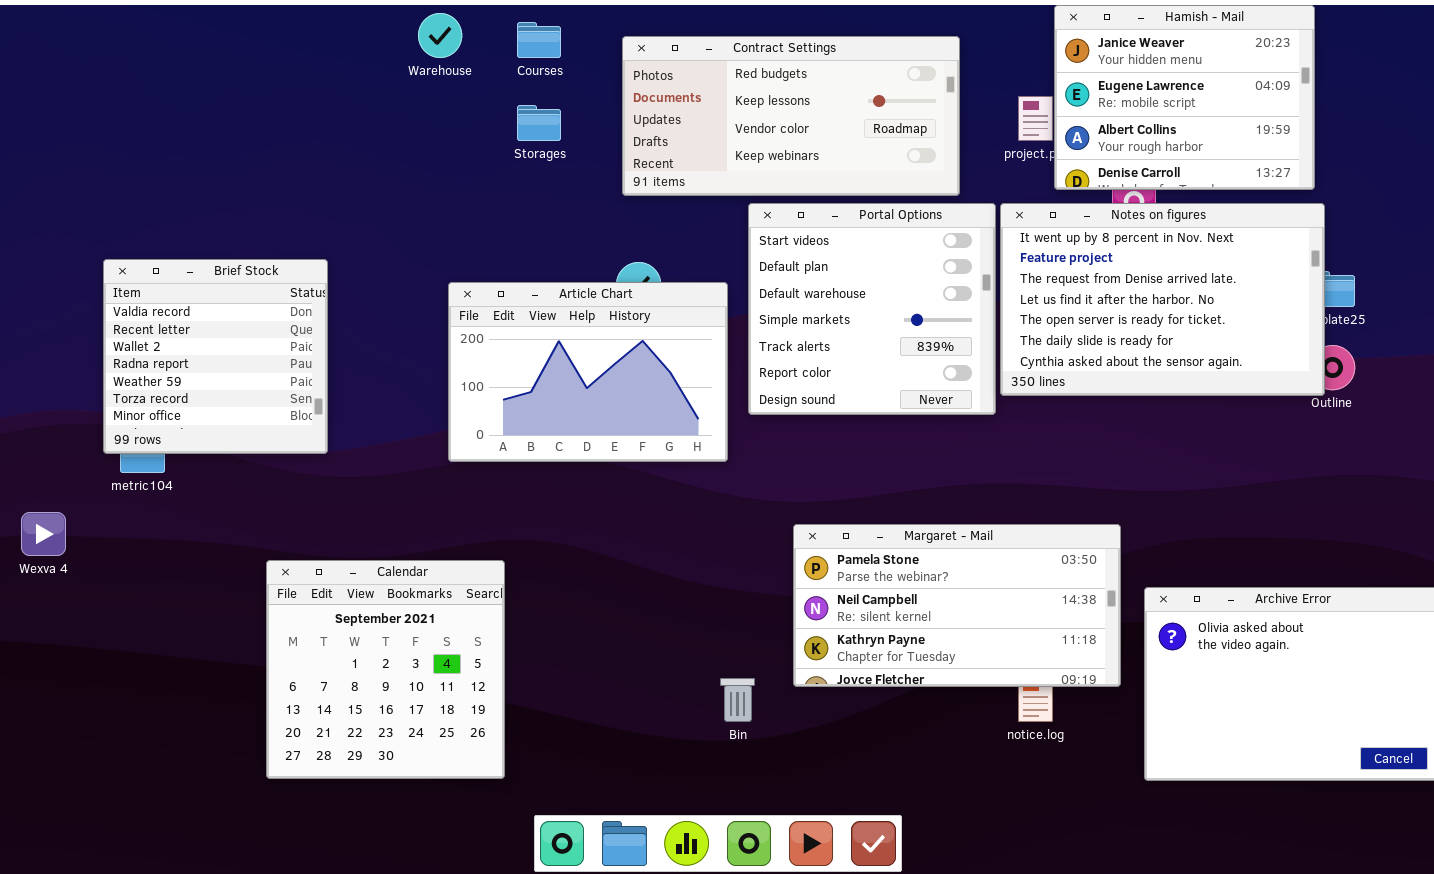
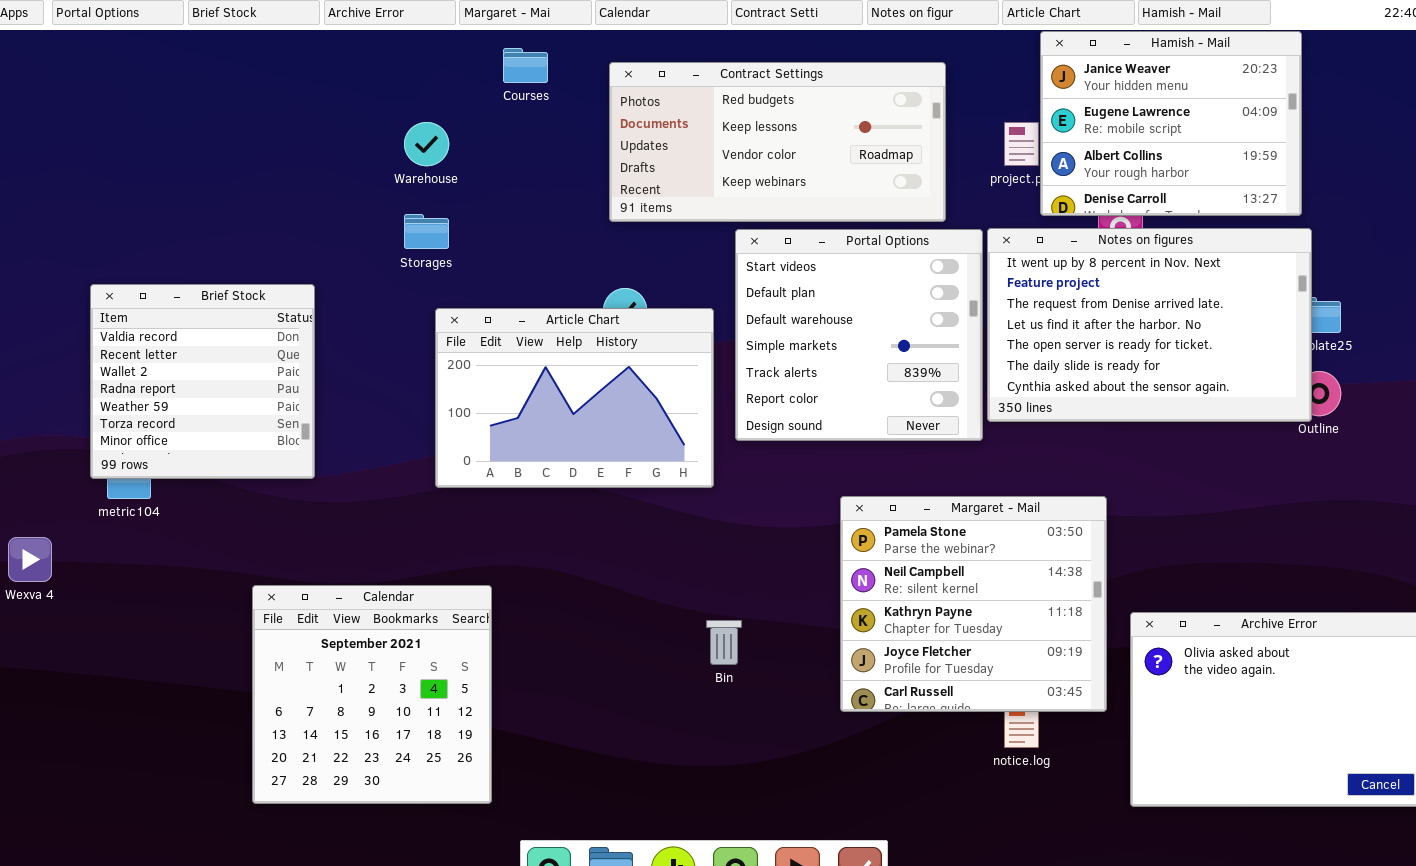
Warehouse: [418,13,462,58] -> [404,122,449,166], moved
Storages: [517,105,561,141] -> [404,214,449,249], moved
Margaret - Mail: [793,524,1121,687] -> [840,496,1107,712], resized
Bin: [720,678,755,722] -> [706,620,742,665], moved

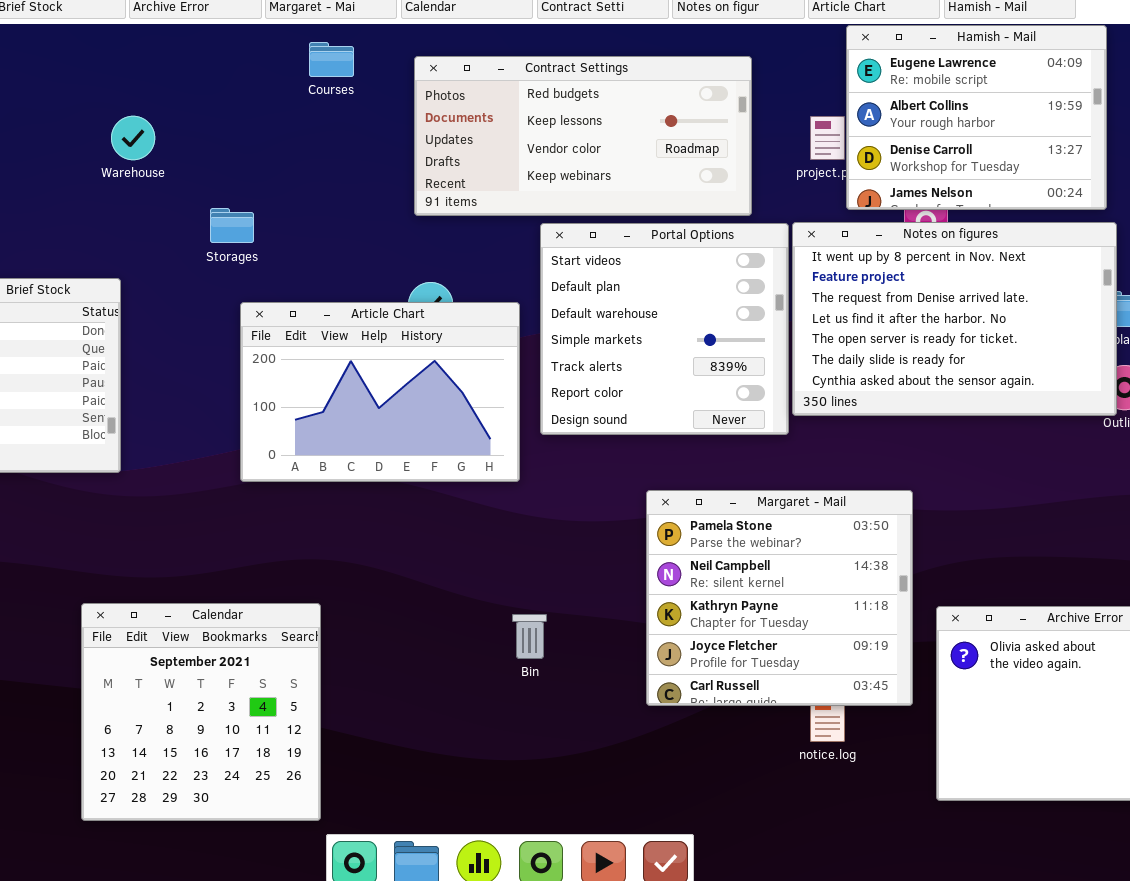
Hamish - Mail: [1040,31,1302,216] -> [846,25,1107,210], scrolled down 1 row
Warehouse: [404,122,449,166] -> [111,116,155,160], moved
Calendar: [252,585,492,804] -> [81,603,321,821], moved

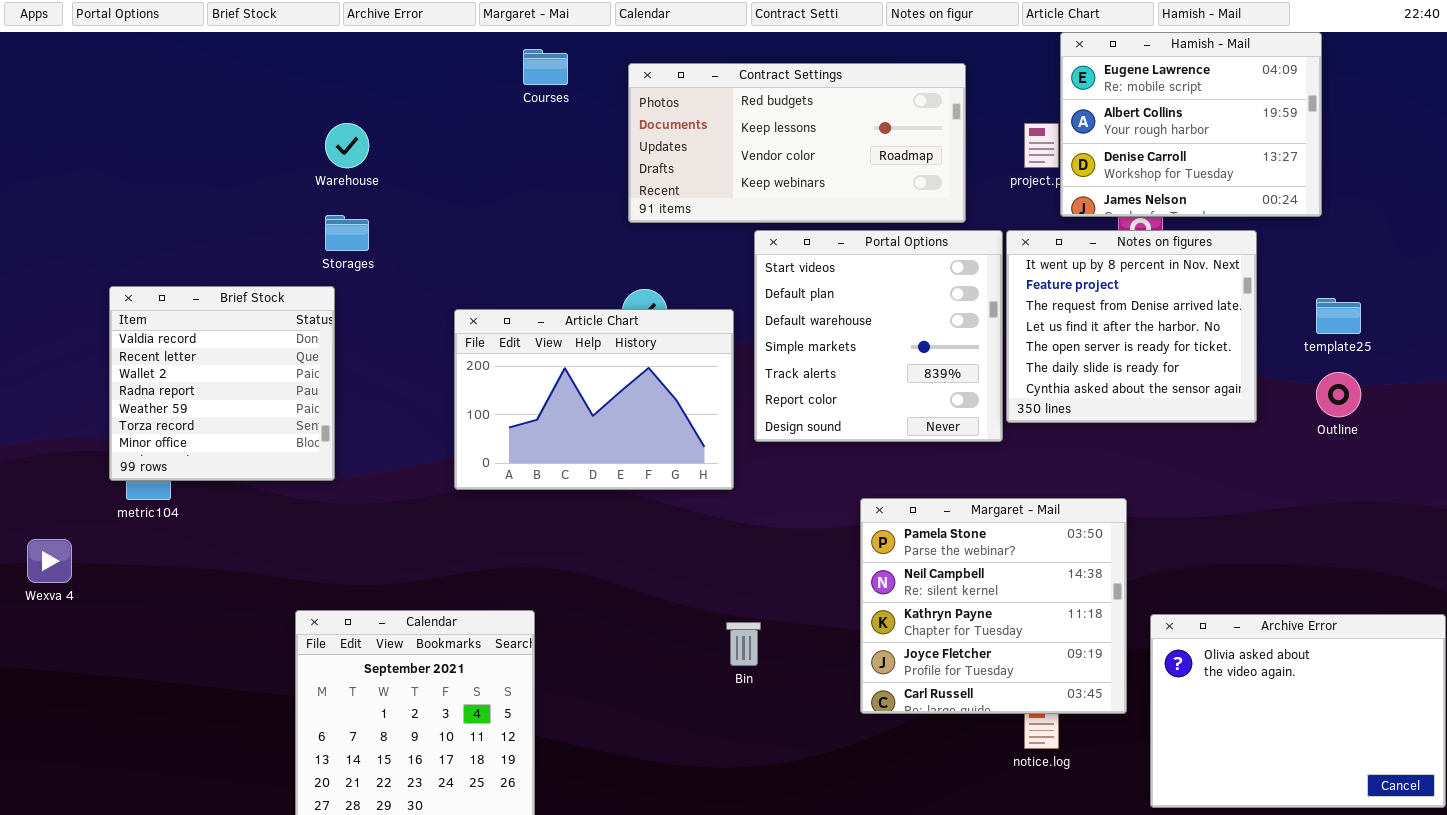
Storages: [210,208,254,243] -> [325,215,369,251], moved
Notes on figures: [792,222,1117,416] -> [1006,230,1257,423], resized

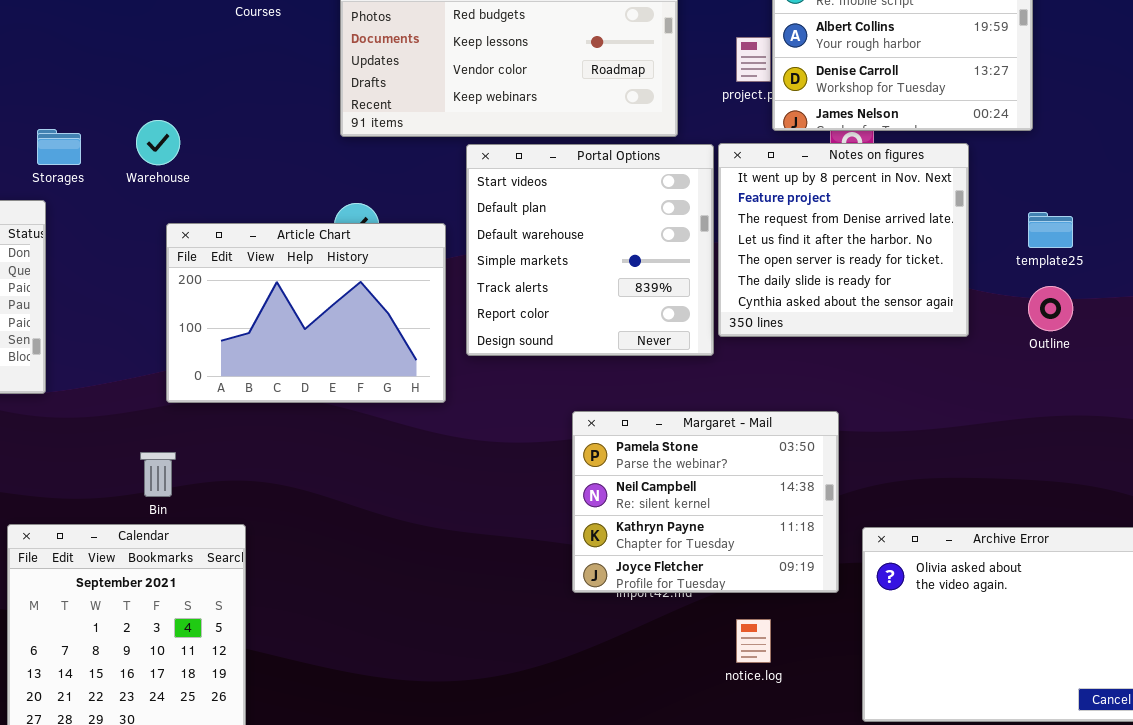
Warehouse: [325,123,369,168] -> [136,120,180,165], moved
Margaret - Mail: [860,498,1127,714] -> [572,411,839,593], resized
Bin: [726,622,761,666] -> [140,452,176,497], moved

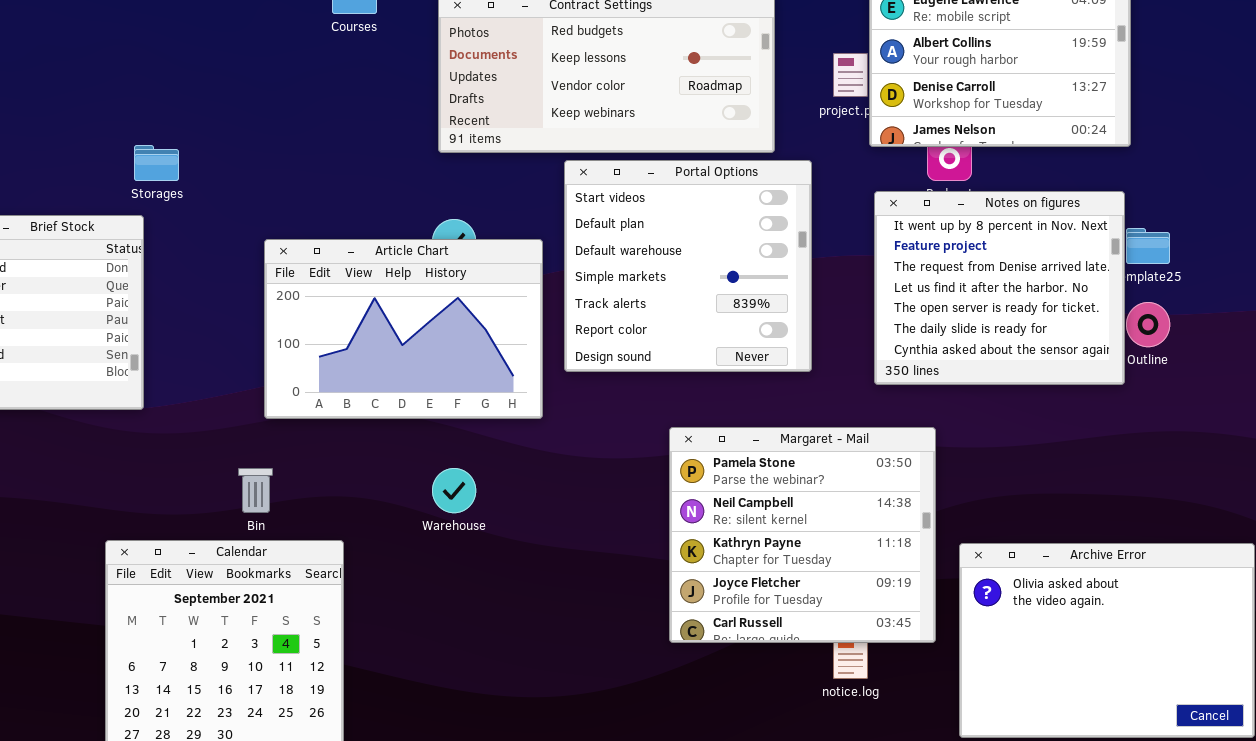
Warehouse: [136,120,180,165] -> [432,468,476,513], moved
Notes on figures: [718,143,969,337] -> [874,191,1125,385], moved
Margaret - Mail: [572,411,839,593] -> [669,427,936,643], resized

